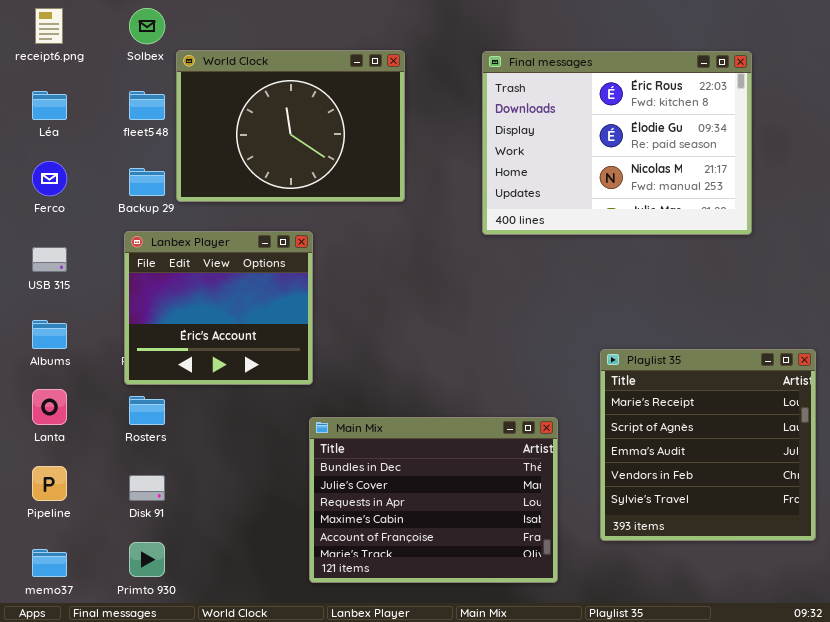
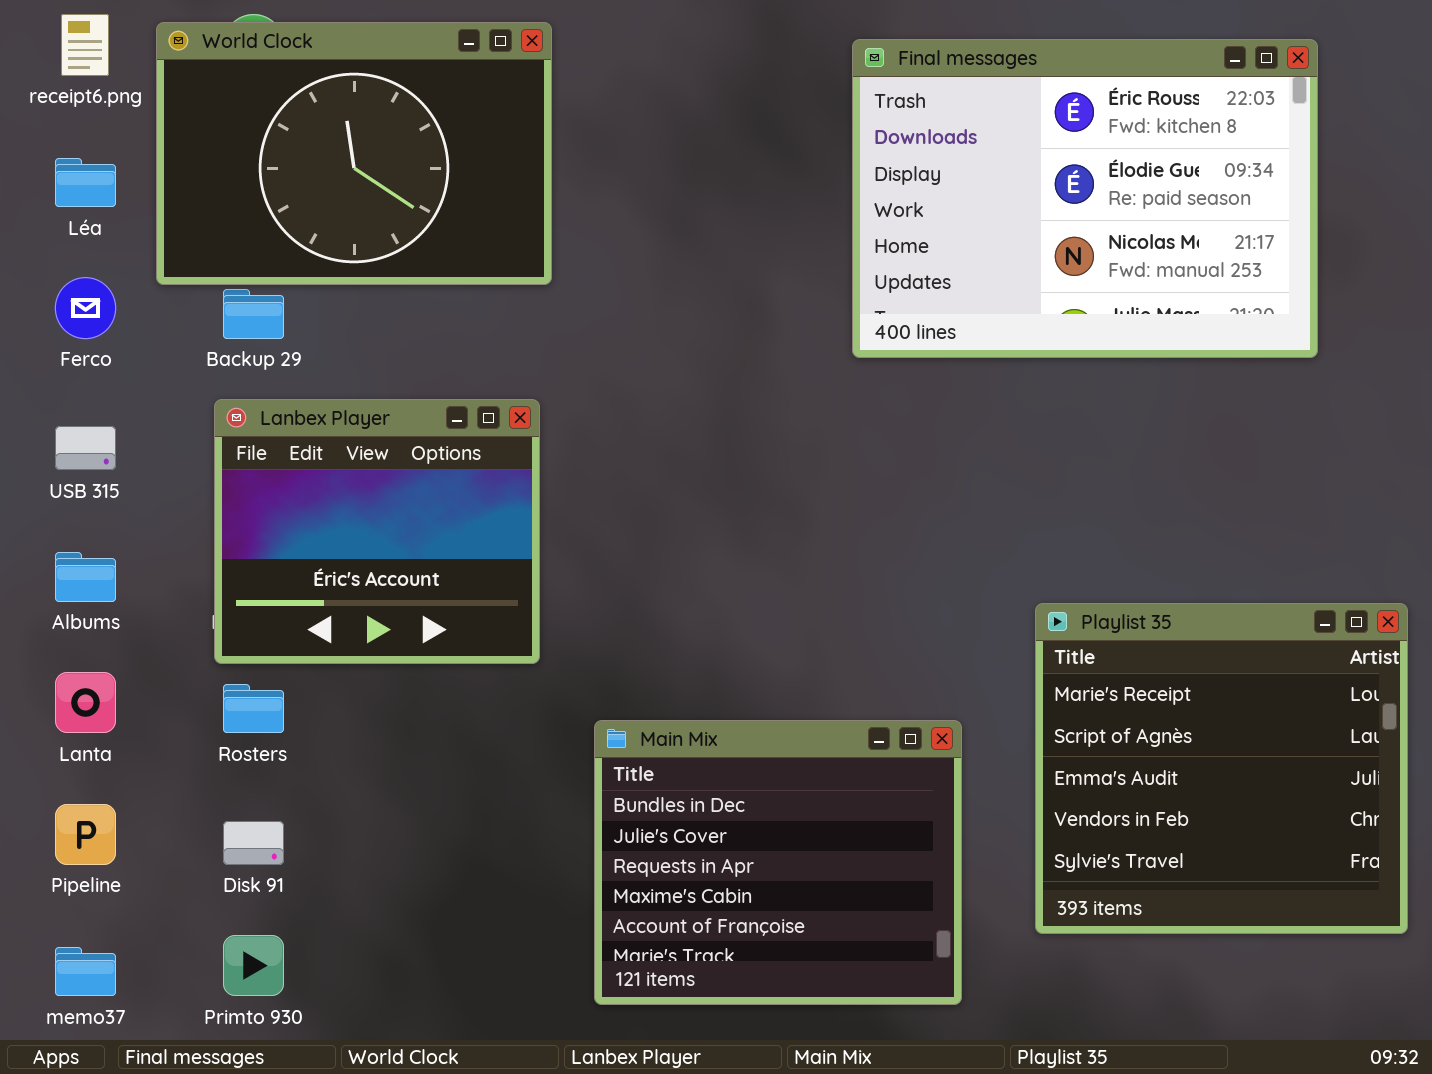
World Clock: [176,50,405,202] -> [156,22,552,285], moved
Final messages: [482,51,752,235] -> [852,39,1318,358], moved
Main Mix: [309,417,558,583] -> [594,720,962,1005], resized

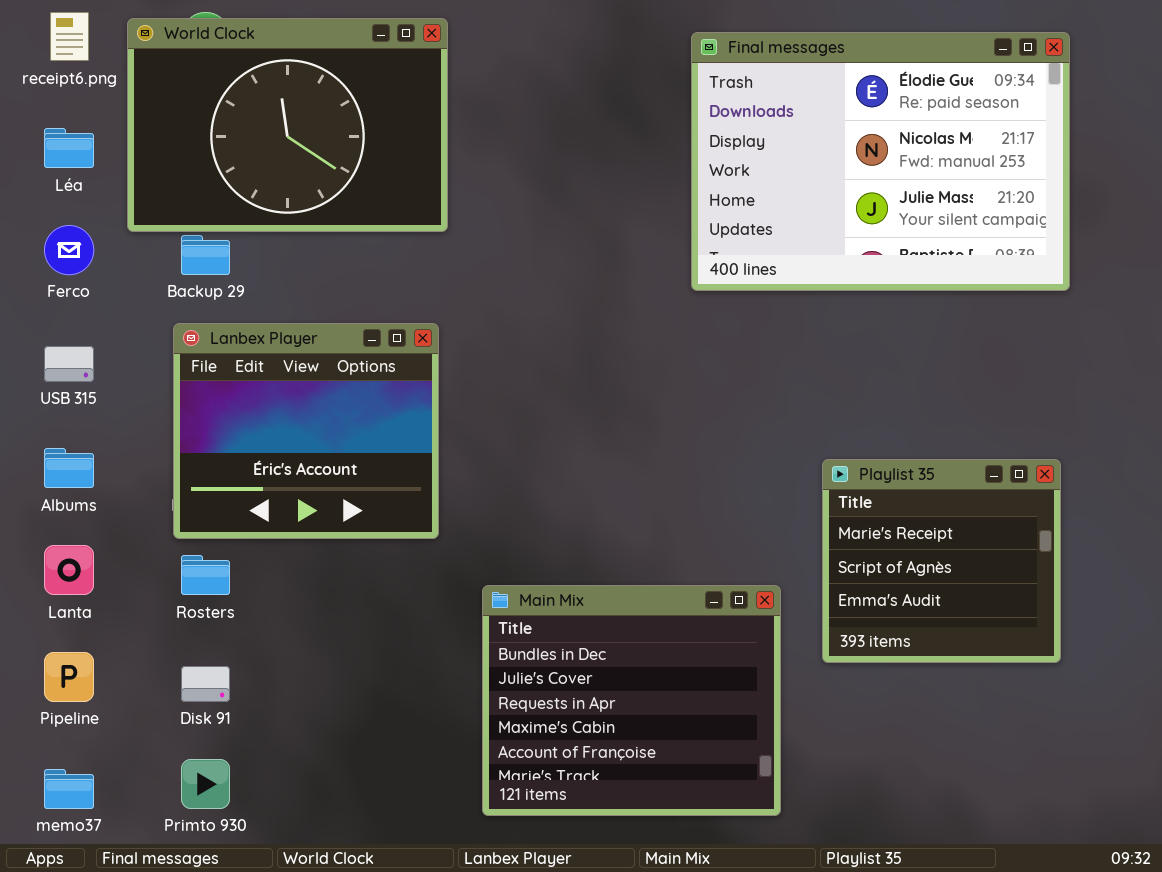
Final messages: [852,39,1318,358] -> [691,32,1070,291], scrolled down 1 row
Playlist 35: [1035,603,1408,934] -> [822,459,1061,663], moved, resized

